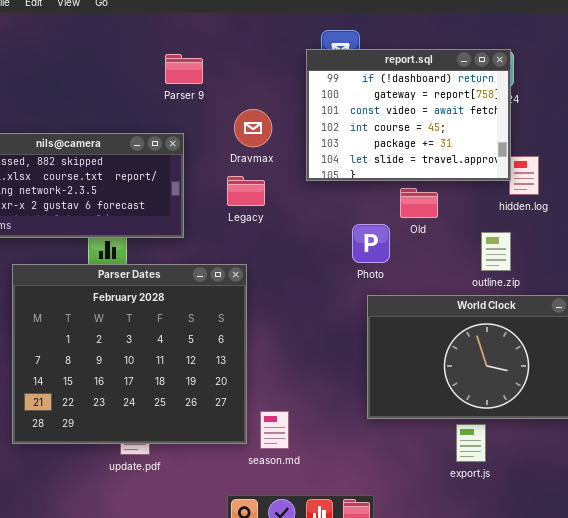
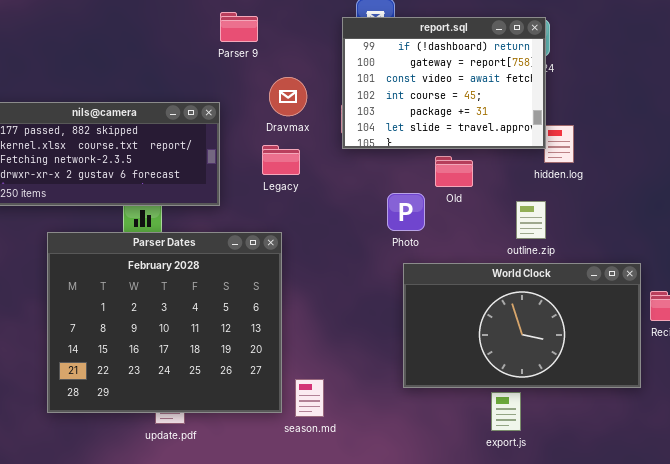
Parser 9: [165,54,203,84] -> [220,12,258,42], moved

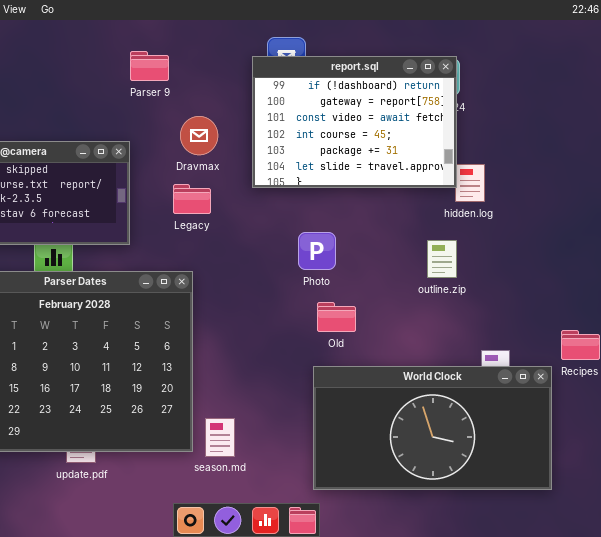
Old: [435,156,473,187] -> [317,302,356,332], moved
World Clock: [403,263,641,388] -> [313,366,552,490], moved

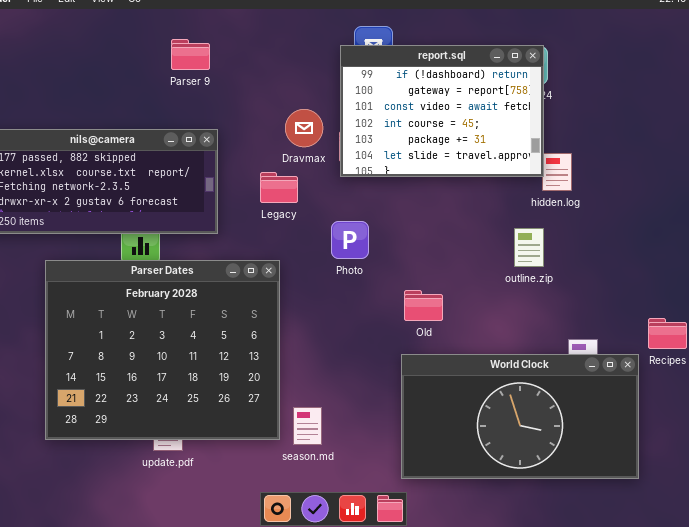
Parser 9: [130,51,169,81] -> [171,39,210,70], moved
Dravmax: [180,116,218,155] -> [285,109,323,147], moved
Photo: [298,232,336,270] -> [331,221,369,259], moved

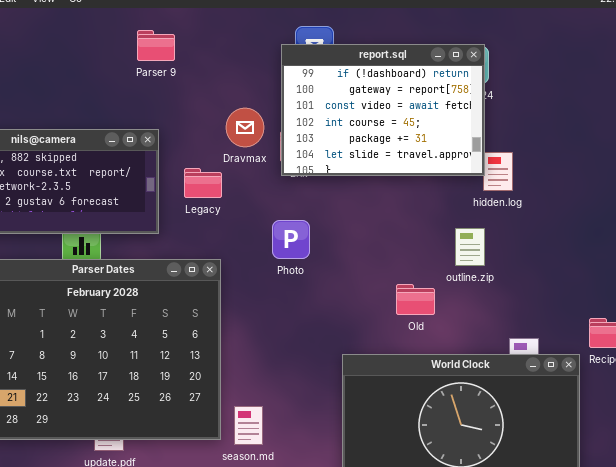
Parser 9: [171,39,210,70] -> [137,30,175,61], moved
Legacy: [260,172,298,203] -> [184,168,222,198], moved
Old: [404,290,443,321] -> [396,284,435,315], moved

